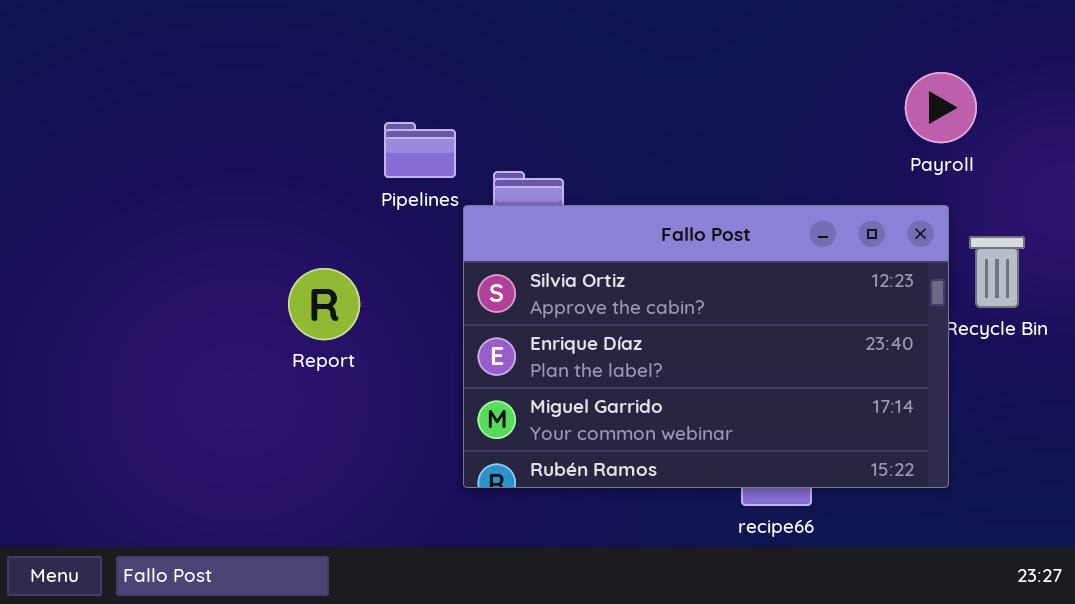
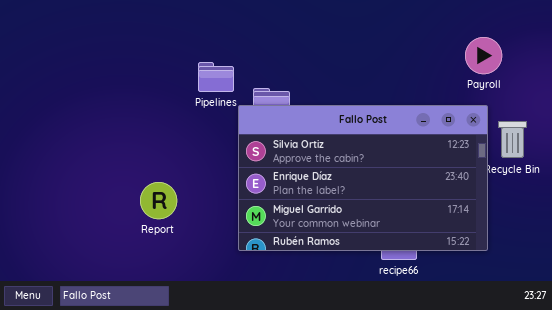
Report: [288,268,360,340] -> [140,182,177,219], moved

